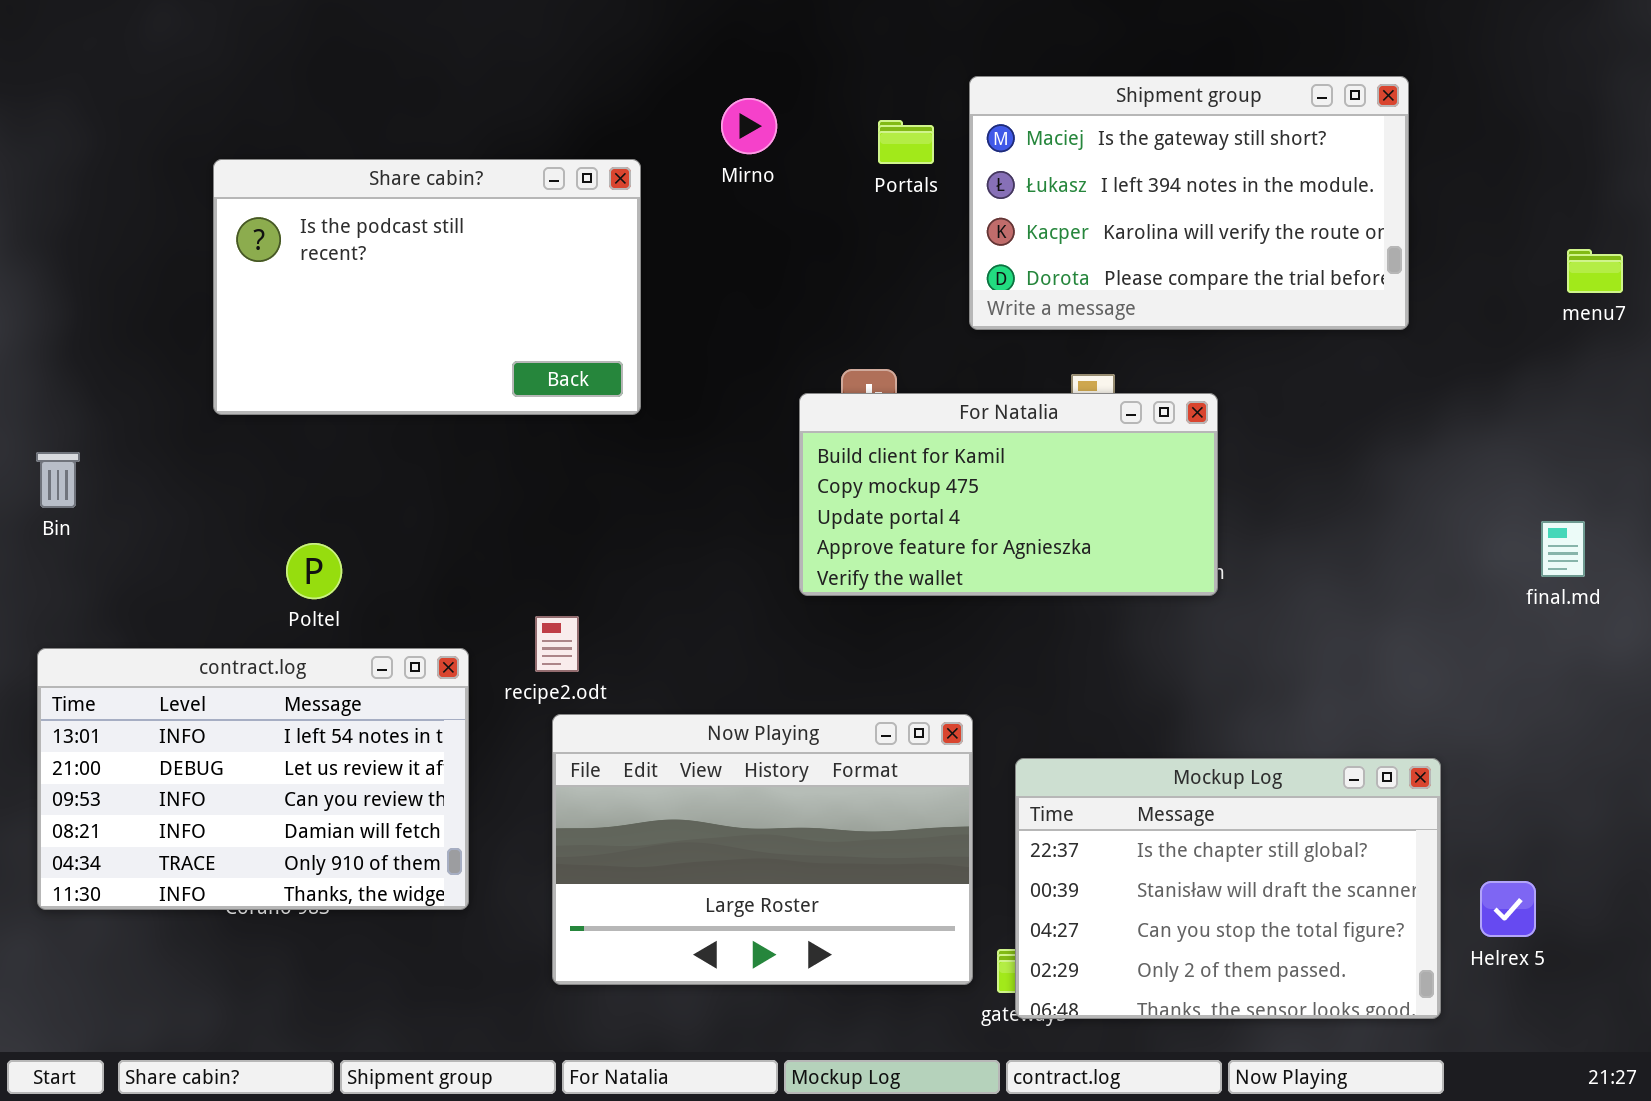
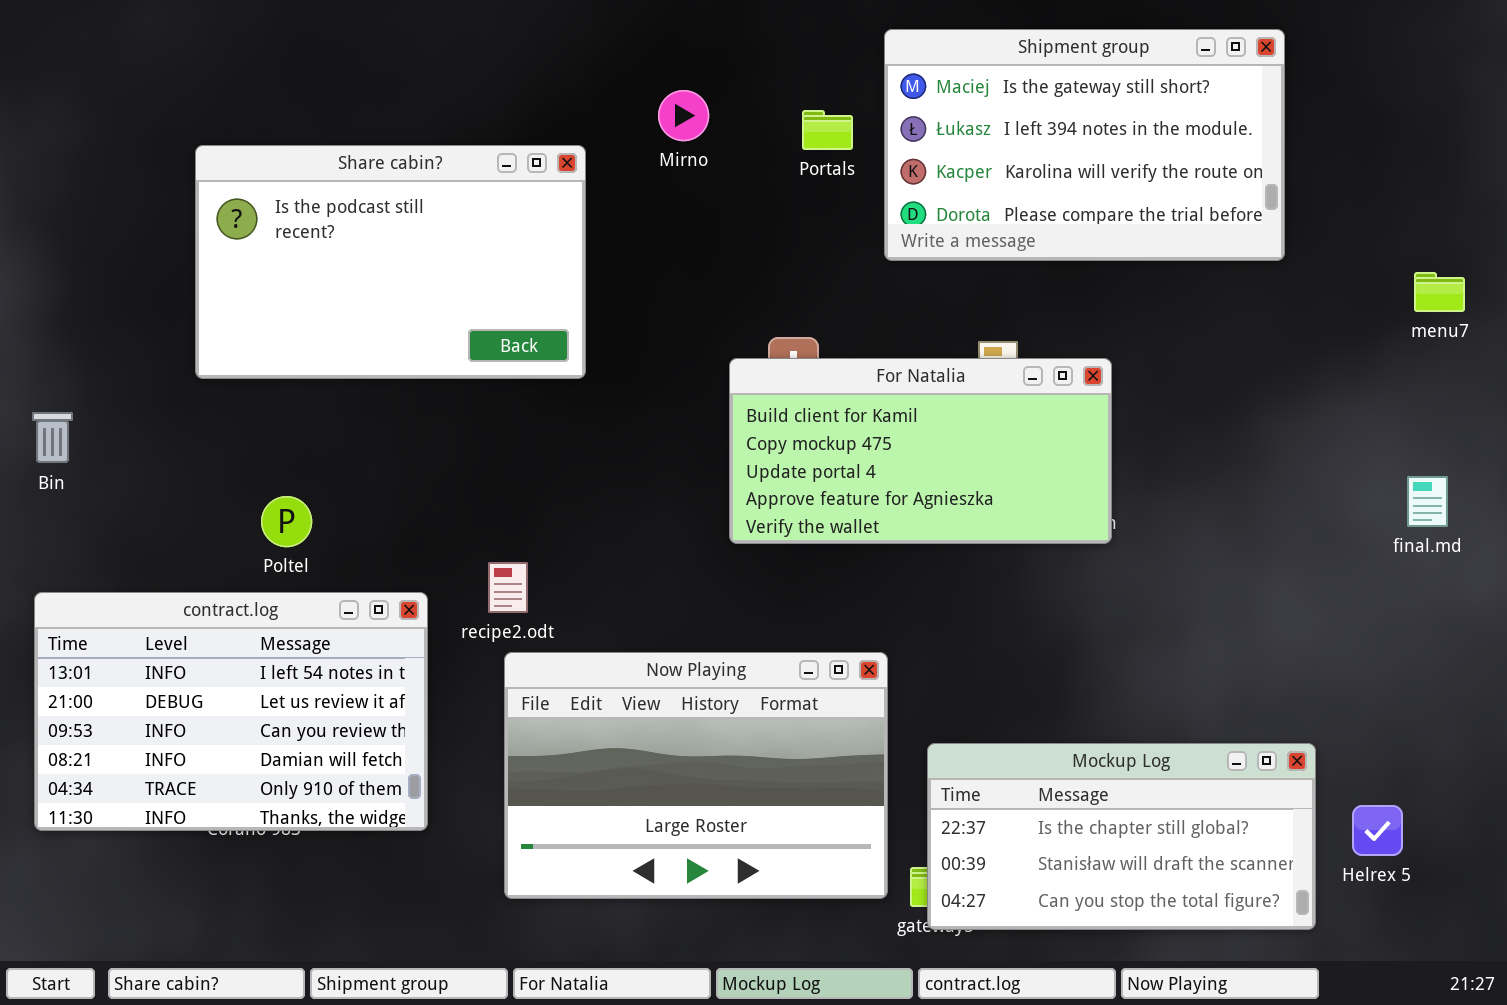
Shipment group: [969,76,1409,330] -> [884,29,1285,261], moved
menu7: [1567,249,1623,293] -> [1414,272,1465,312], moved
Mockup Log: [1015,758,1441,1019] -> [927,743,1316,930], resized

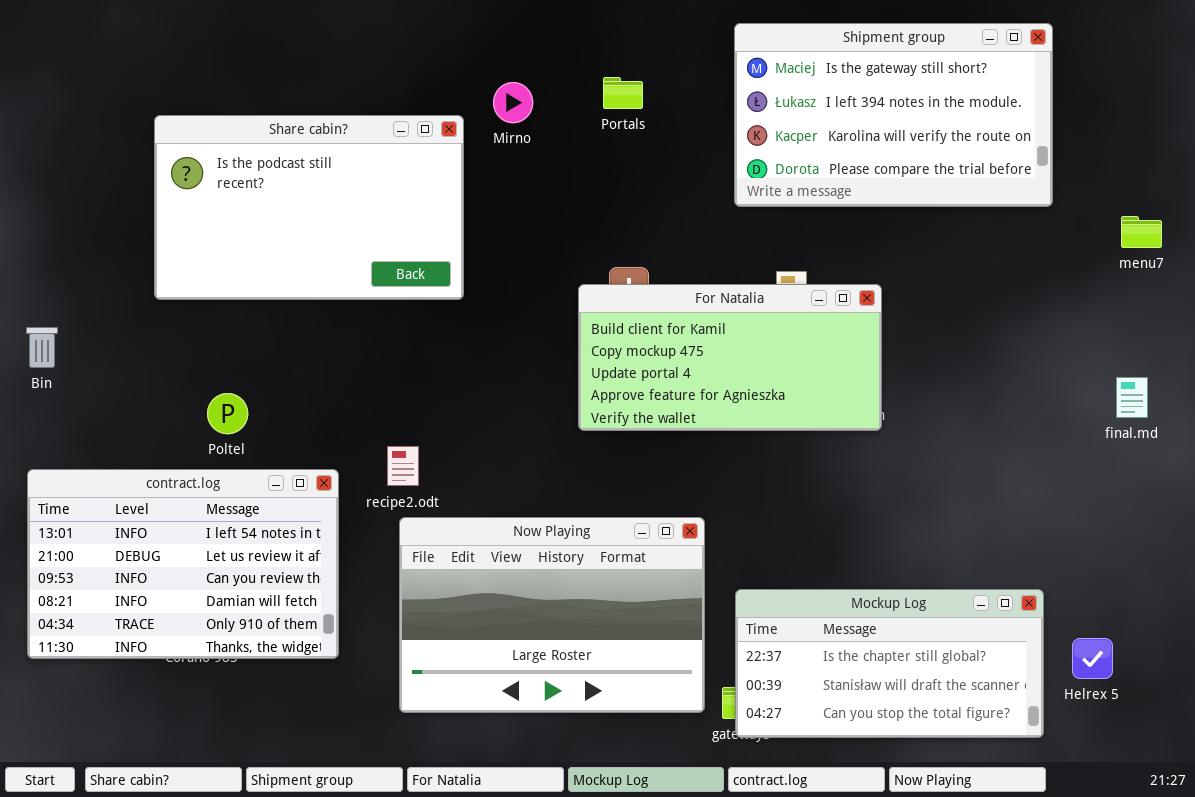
Shipment group: [884,29,1285,261] -> [734,23,1053,207], moved
Mirno: [658,90,709,141] -> [493,82,533,123], moved
Portals: [802,110,853,150] -> [603,77,643,109], moved

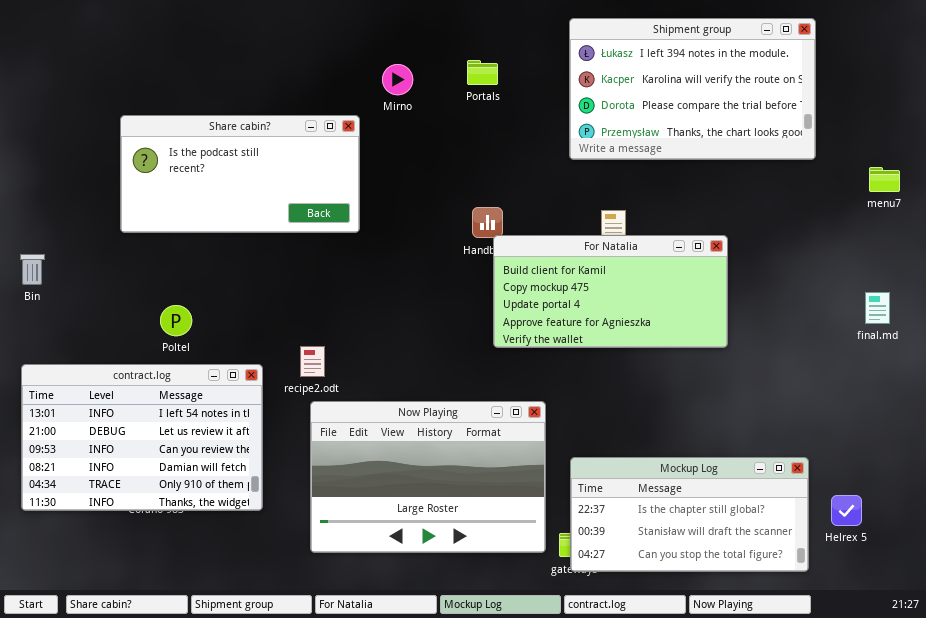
Shipment group: [734,23,1053,207] -> [569,18,816,160], scrolled down 1 row
Share cabin?: [154,115,464,300] -> [120,115,360,233], resized
For Natalia: [578,284,882,431] -> [493,235,728,348], moved

